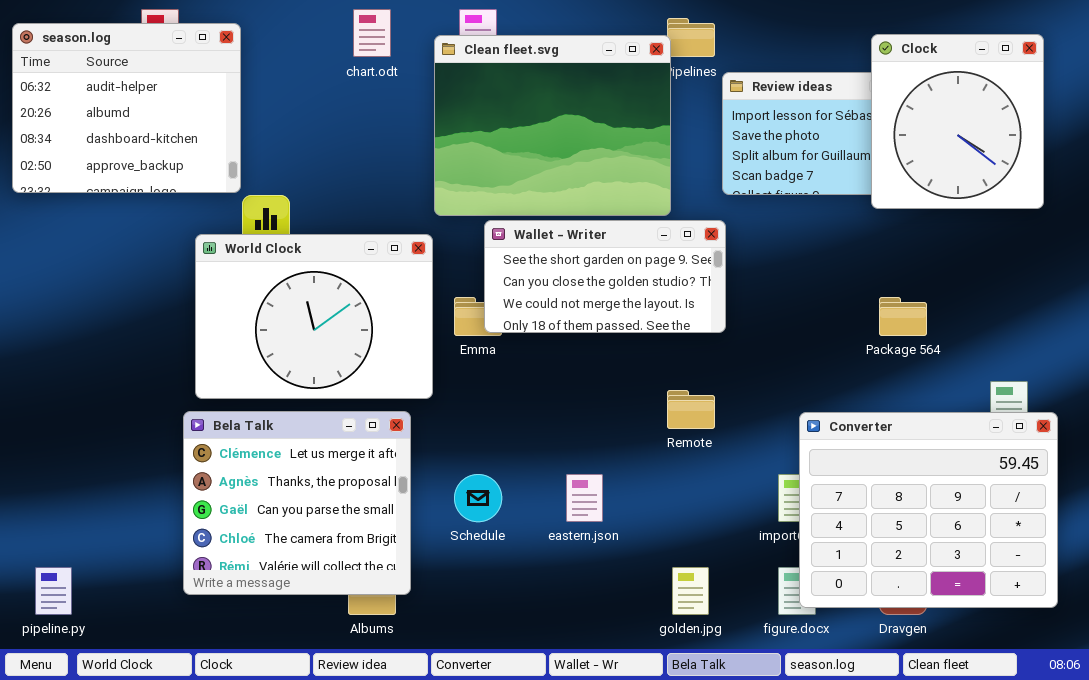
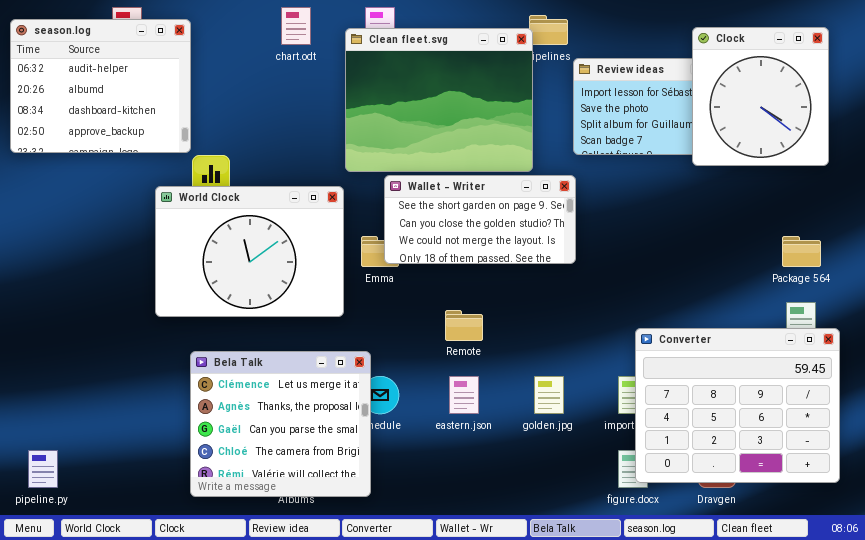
Package 564: [879,297,927,336] -> [782,236,821,267], moved
Remote: [667,390,715,429] -> [445,310,483,341], moved
Bela Talk: [183,411,411,595] -> [190,351,371,497], moved
golden.jpg: [672,567,709,615] -> [534,376,564,414], moved

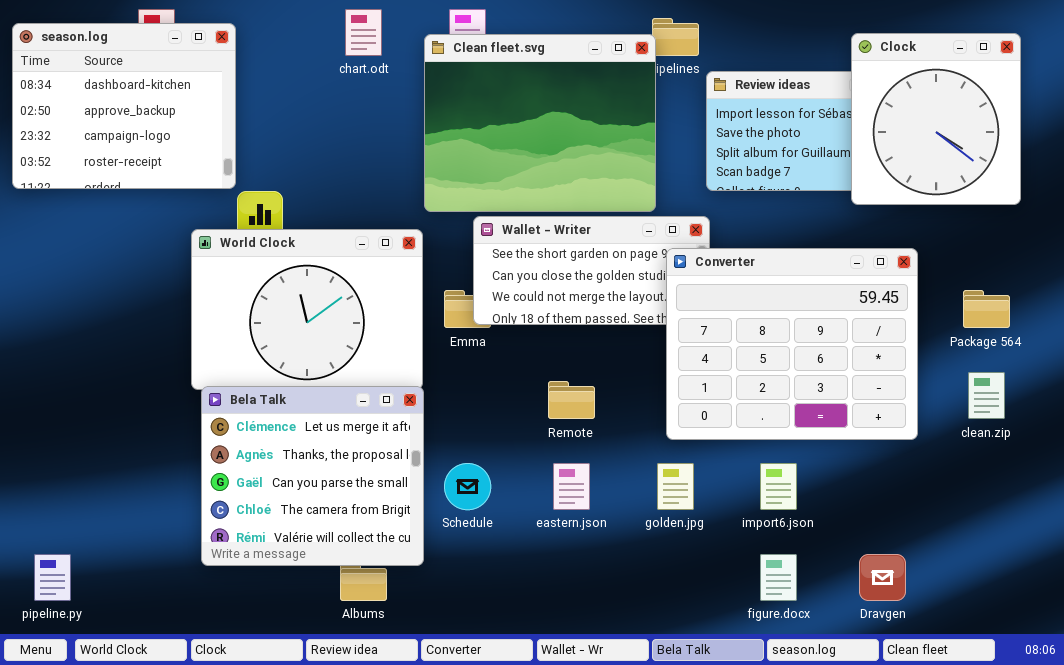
season.log: [10,19,191,153] -> [12,23,236,189], scrolled down 2 rows
Converter: [635,328,840,483] -> [666,248,918,440], moved
Bela Talk: [190,351,371,497] -> [201,386,424,566], moved

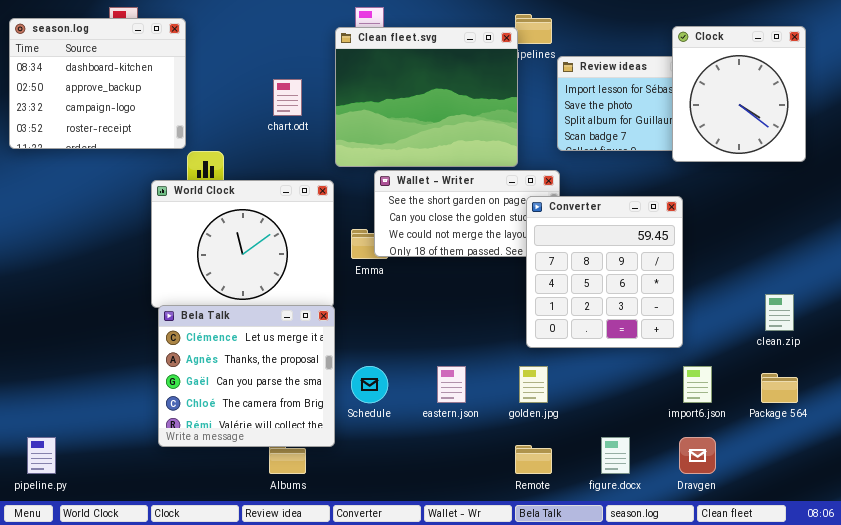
chart.odt: [345,9,382,56] -> [273,79,302,116], moved
Converter: [666,248,918,440] -> [526,196,683,348], resized
Package 564: [963,290,1010,328] -> [761,373,798,403], moved
Remote: [548,381,595,419] -> [515,445,552,474], moved
import6.json: [760,463,797,510] -> [683,366,712,403], moved

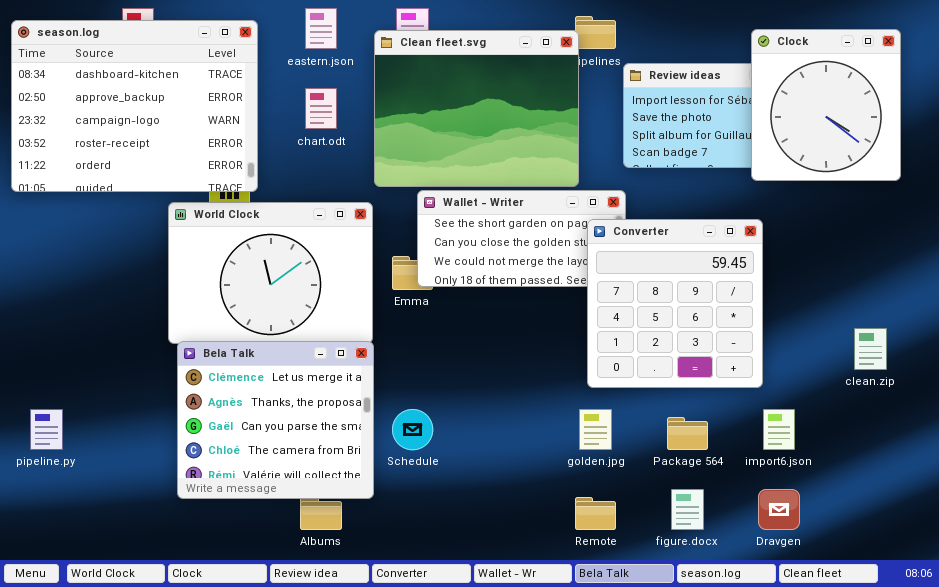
season.log: [9,18,186,149] -> [11,20,258,192], resized
eastern.json: [437,366,466,403] -> [305,8,337,49], moved
Package 564: [761,373,798,403] -> [667,417,708,450], moved
pipeline.py: [27,437,56,474] -> [30,409,63,450], moved

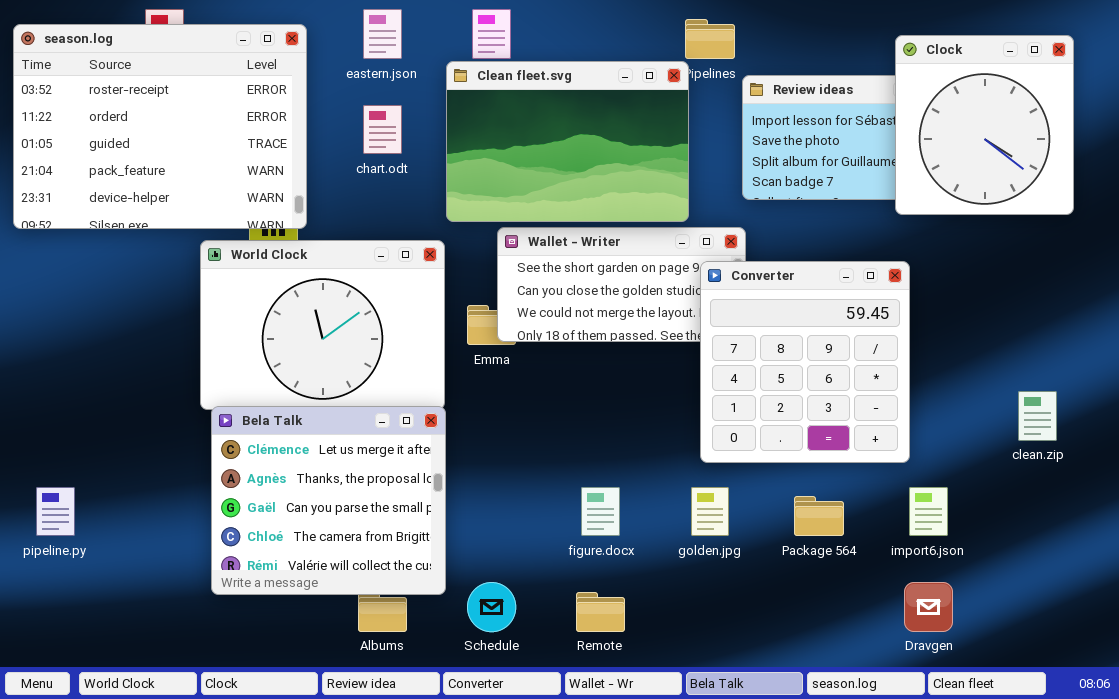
season.log: [11,20,258,192] -> [13,24,307,229], scrolled down 3 rows
Clean fleet.svg: [374,30,579,187] -> [446,61,689,222], resized
Schedule: [392,409,433,450] -> [467,582,516,632], moved
figure.docx: [671,489,704,530] -> [581,487,620,536], moved
Remote: [575,497,616,530] -> [576,592,625,632], moved

